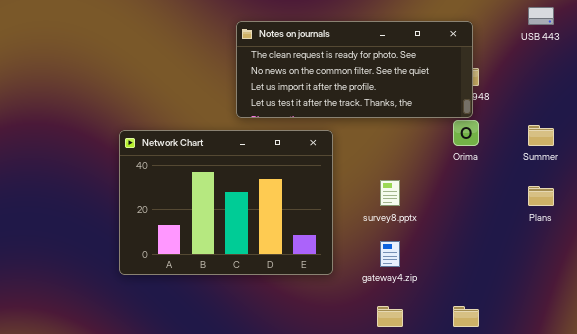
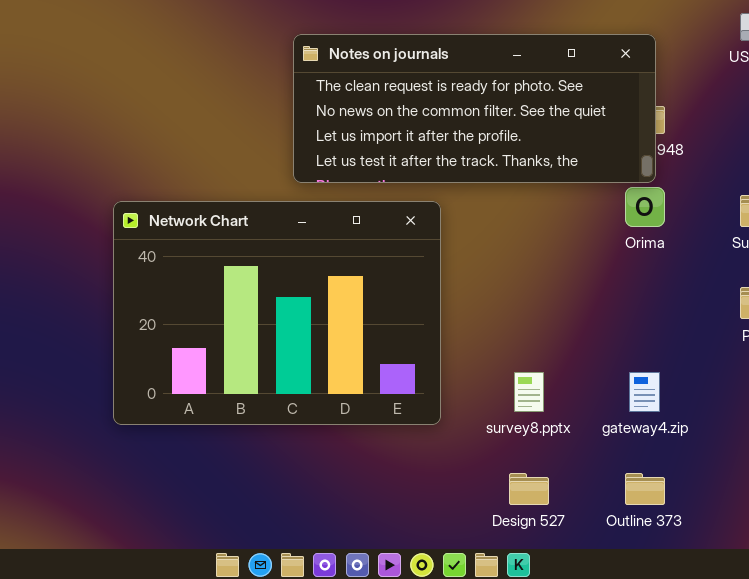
survey8.pptx: [380,180,400,206] -> [514,372,544,412], moved
gateway4.zip: [380,241,400,267] -> [629,372,660,412], moved

